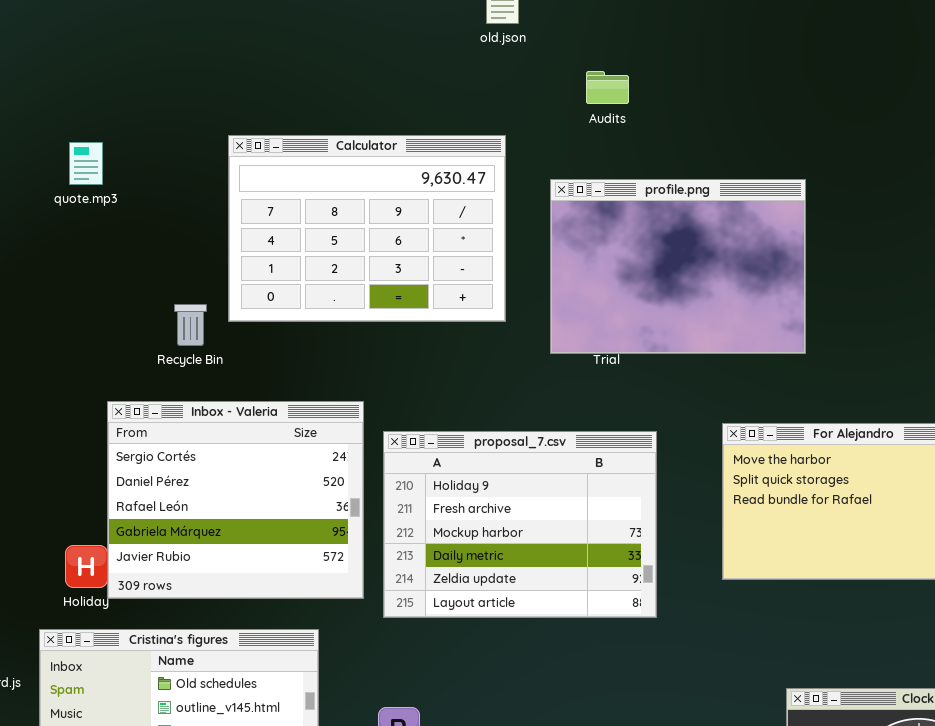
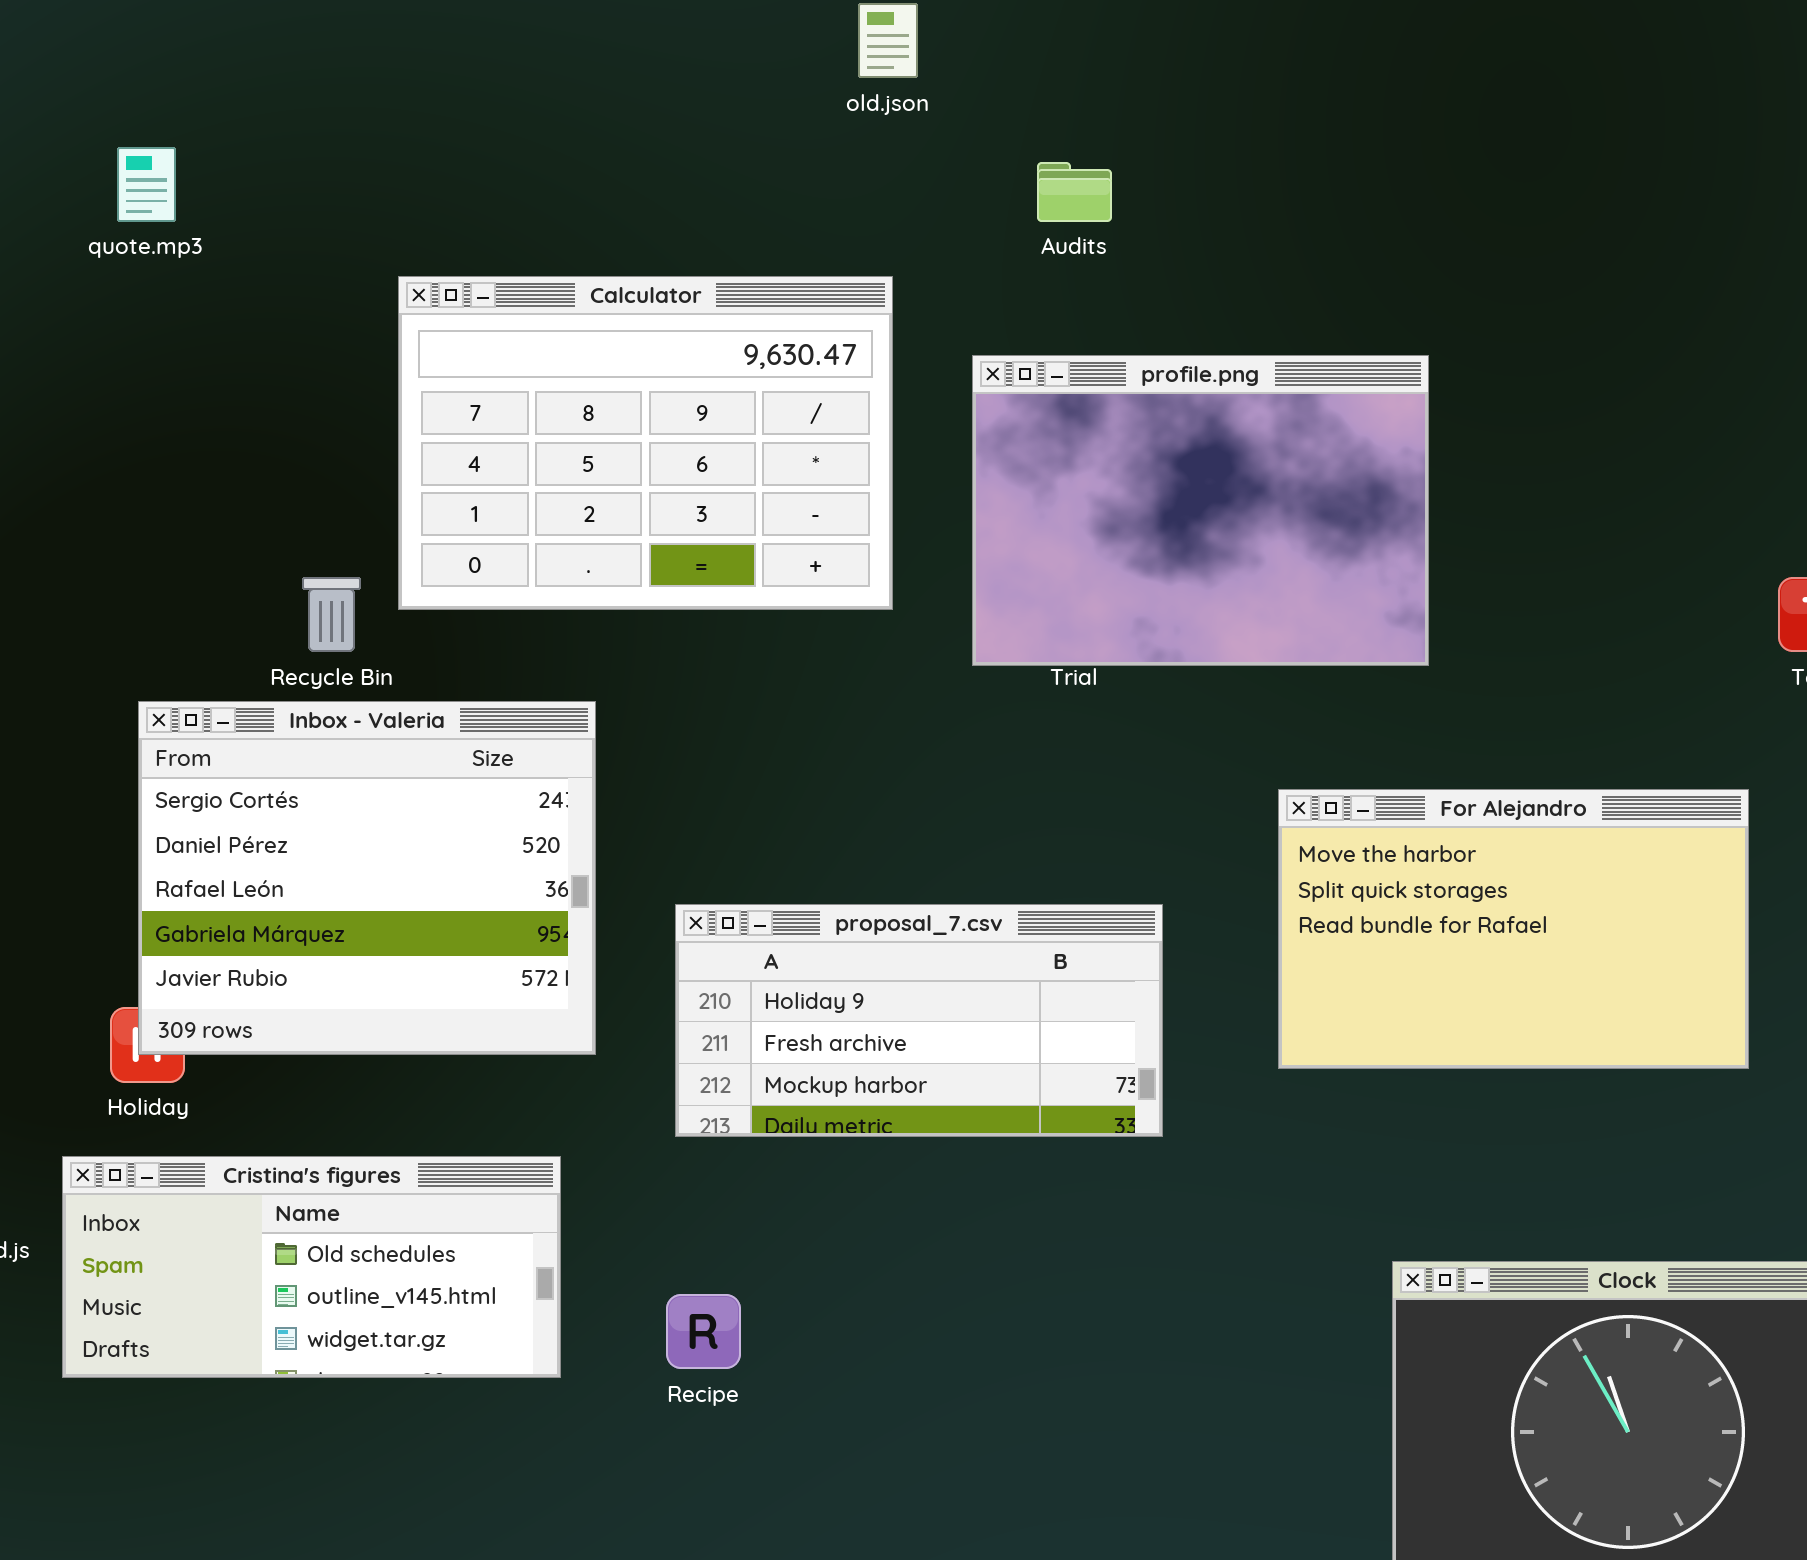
quote.mp3: [69,142,103,185] -> [117,147,176,222], moved
Inbox - Valeria: [107,401,364,599] -> [138,701,596,1055], moved
proposal_7.csv: [383,431,657,618] -> [675,904,1163,1137], resized

